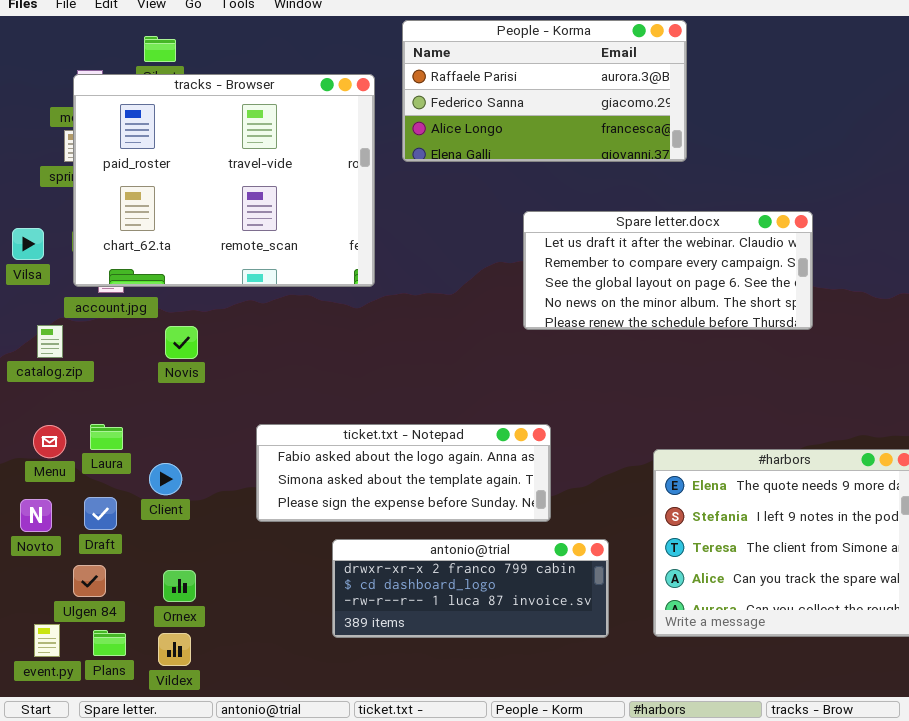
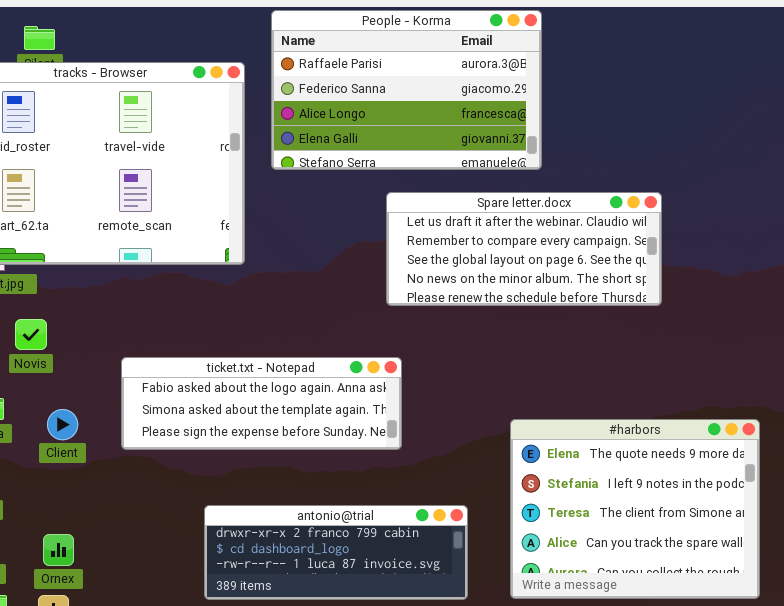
People - Korma: [402,20,687,162] -> [271,10,542,170], resized
Novis: [165,326,198,359] -> [15,319,47,350], moved
ticket.txt - Notepad: [256,424,551,522] -> [121,357,402,450], moved
Client: [149,463,182,495] -> [47,409,78,440], moved

